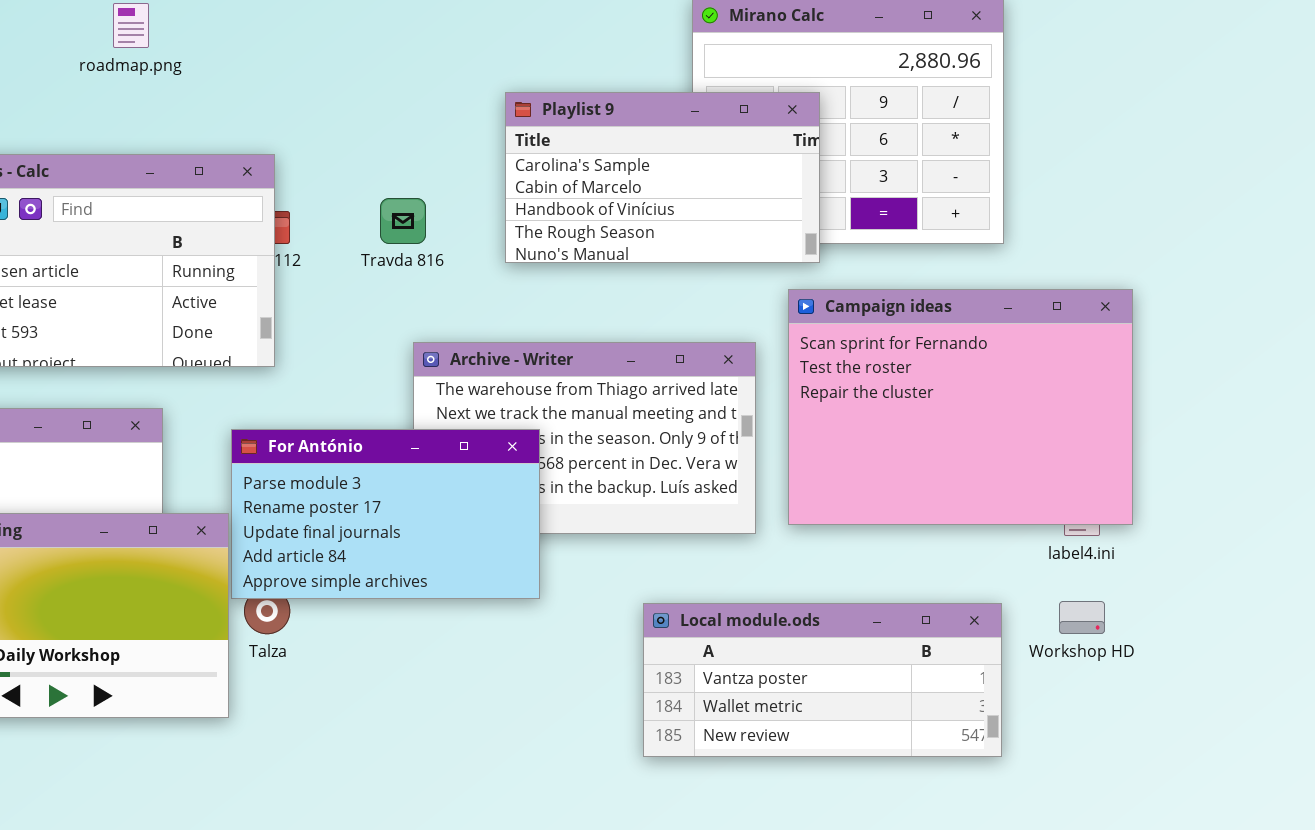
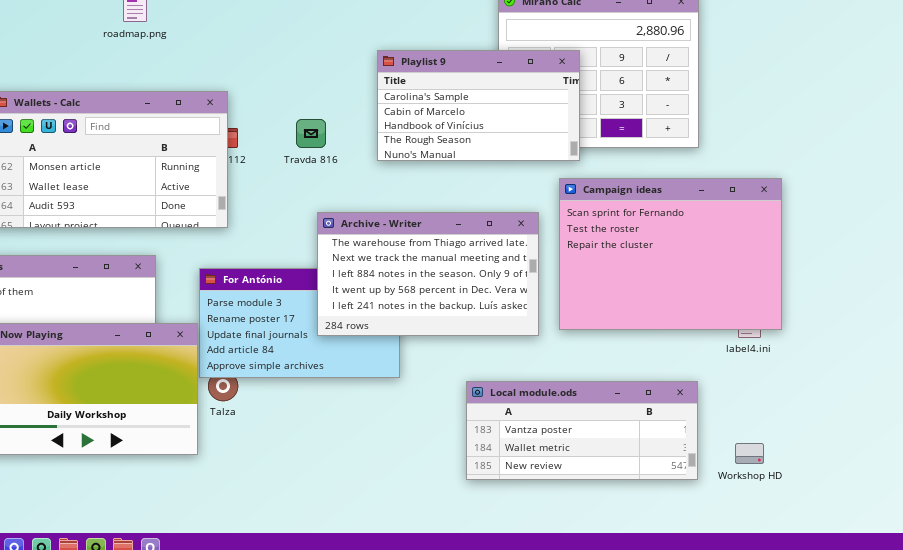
Archive - Writer: [413,342,756,534] -> [317,212,539,336], raised
Workshop HD: [1059,601,1105,634] -> [735,443,764,464], moved

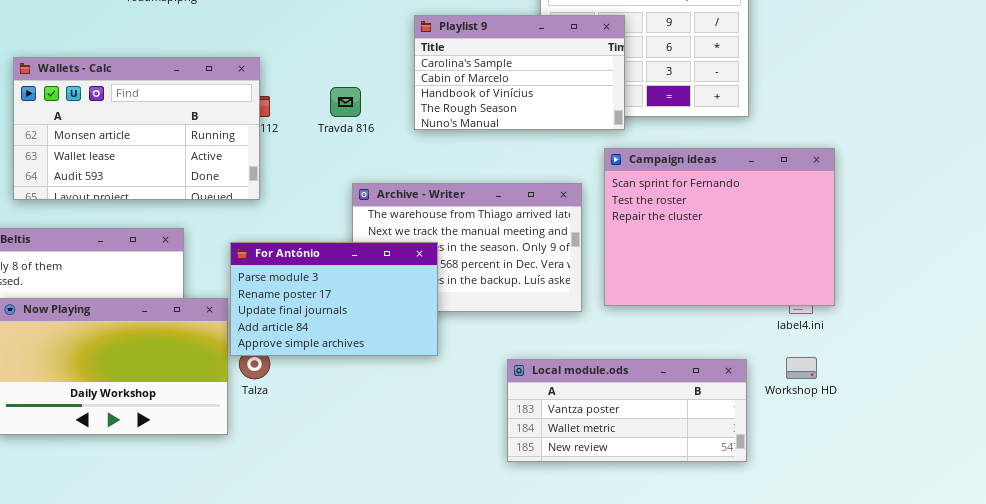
For António: [199,268,400,378] -> [230,242,438,356], raised
Workshop HD: [735,443,764,464] -> [786,357,817,379], moved

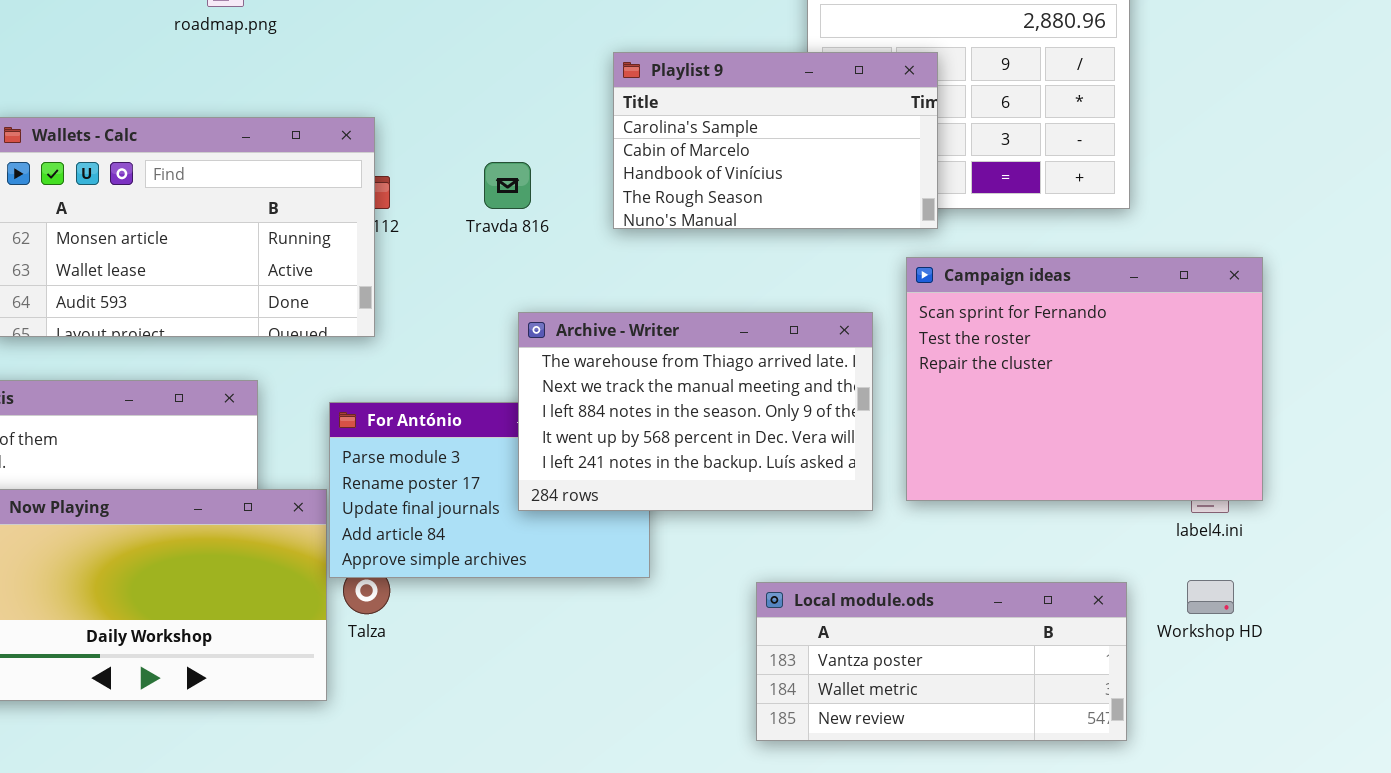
Archive - Writer: [352,183,582,312] -> [518,312,873,511], raised

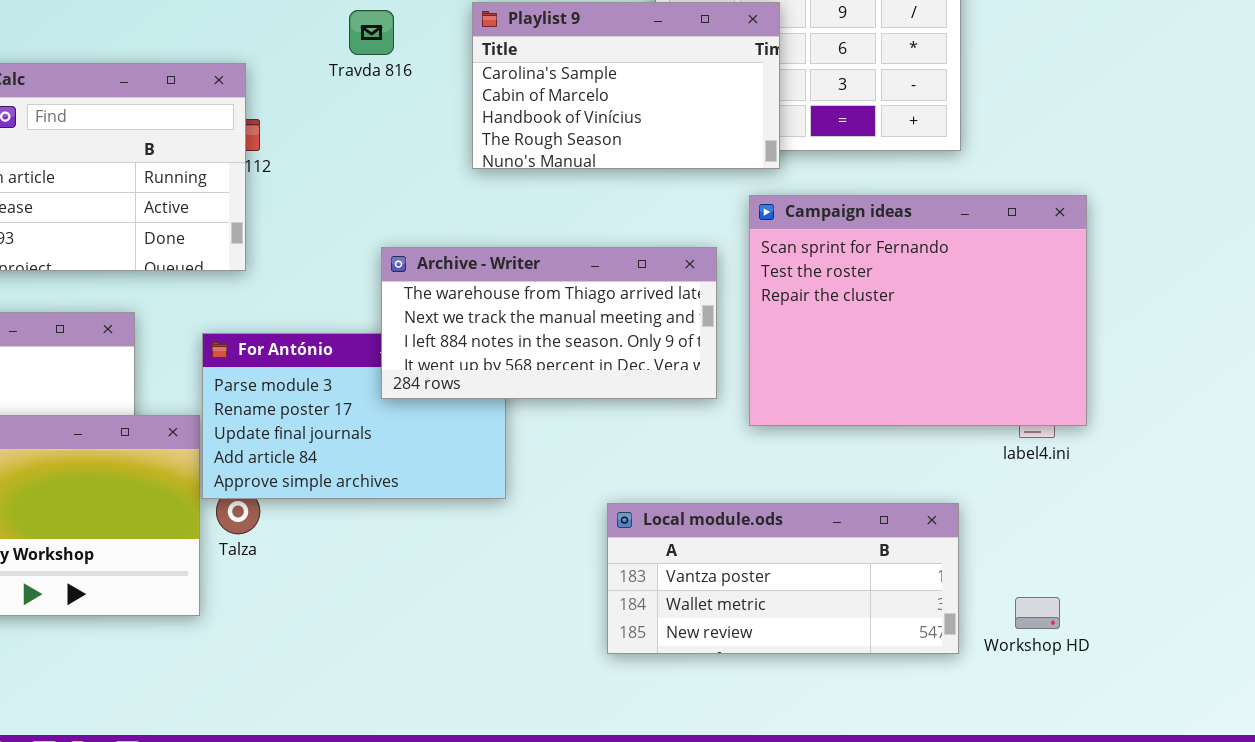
Travda 816: [484,162,531,209] -> [349,10,394,55], moved
Archive - Writer: [518,312,873,511] -> [381,247,717,399], resized
Workshop HD: [1187,580,1234,614] -> [1015,597,1060,629], moved

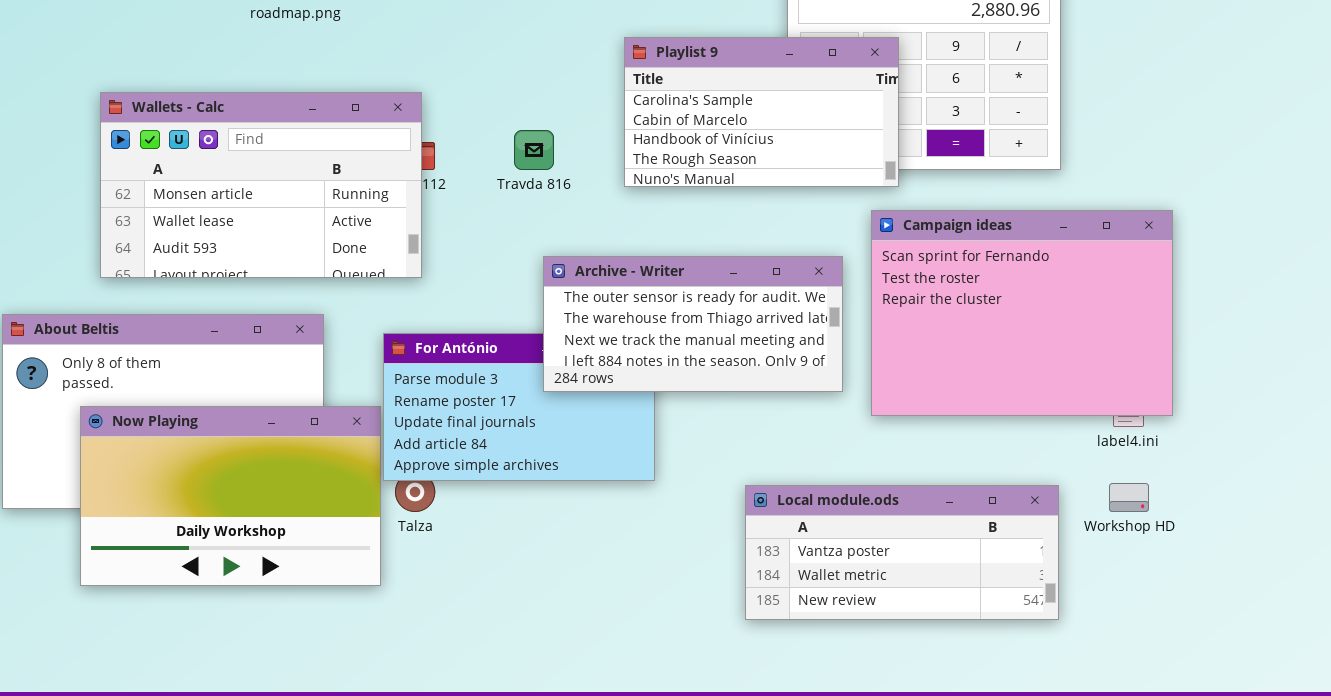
Travda 816: [349,10,394,55] -> [514,130,554,170], moved
Archive - Writer: [381,247,717,399] -> [543,256,843,392], scrolled up 1 row
Workshop HD: [1015,597,1060,629] -> [1109,483,1149,512], moved

